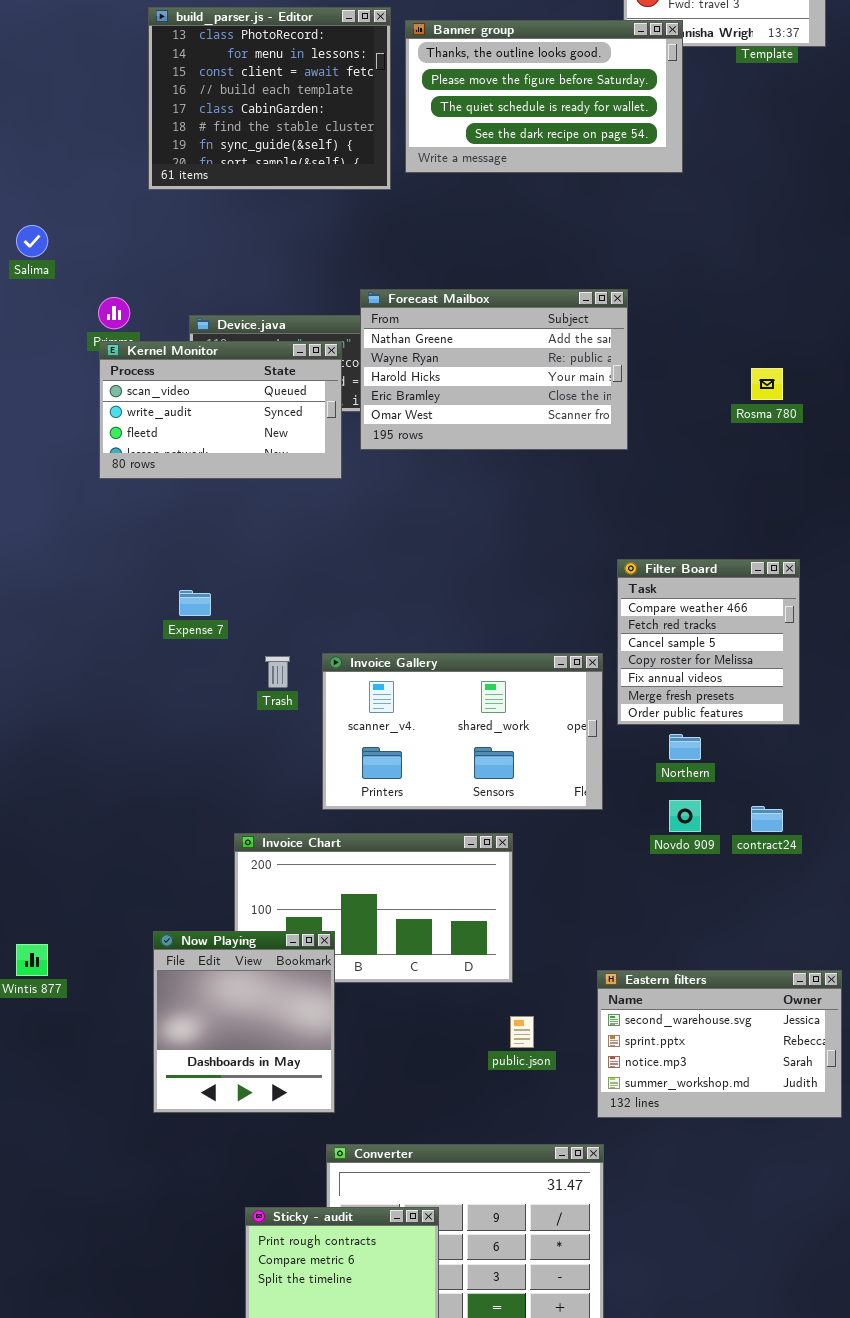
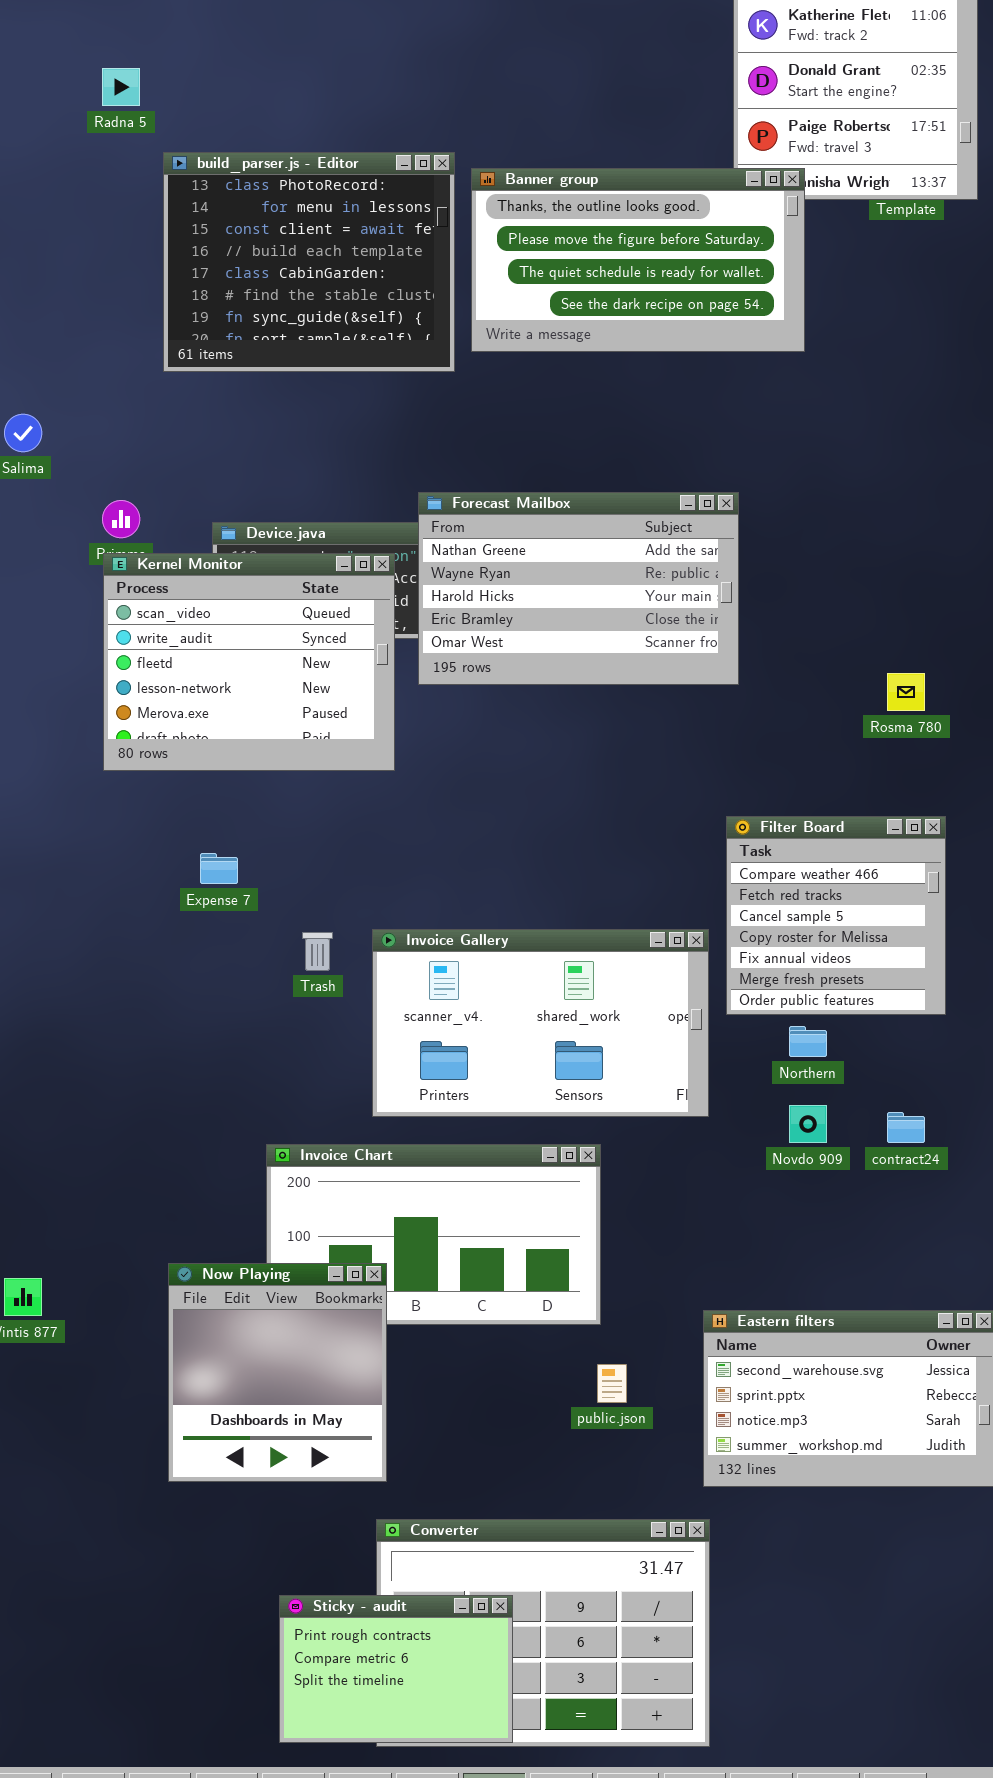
Kernel Monitor: [99,341,342,479] -> [103,553,395,771], resized
Rosma 780: [751,368,783,400] -> [887,673,925,711], moved

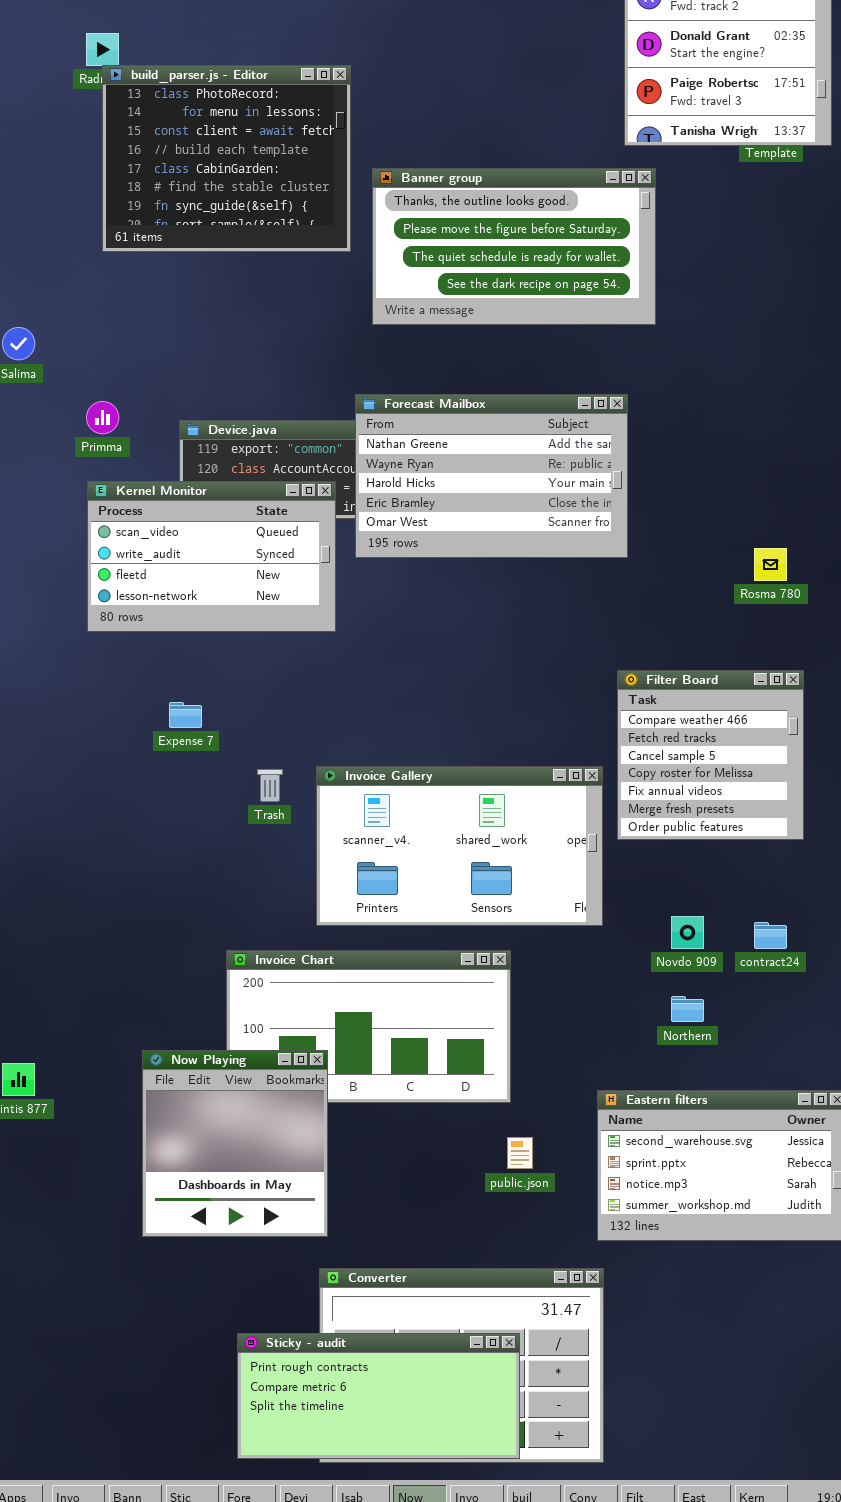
build_parser.js - Editor: [163,152,455,372] -> [102,65,351,252], moved
Banner group: [471,168,805,352] -> [372,168,656,325], moved
Kernel Monitor: [103,553,395,771] -> [87,481,336,632], resized
Northern: [789,1026,827,1057] -> [671,996,704,1022], moved
Sticky - audit: [279,1595,513,1743] -> [237,1333,520,1459], resized

